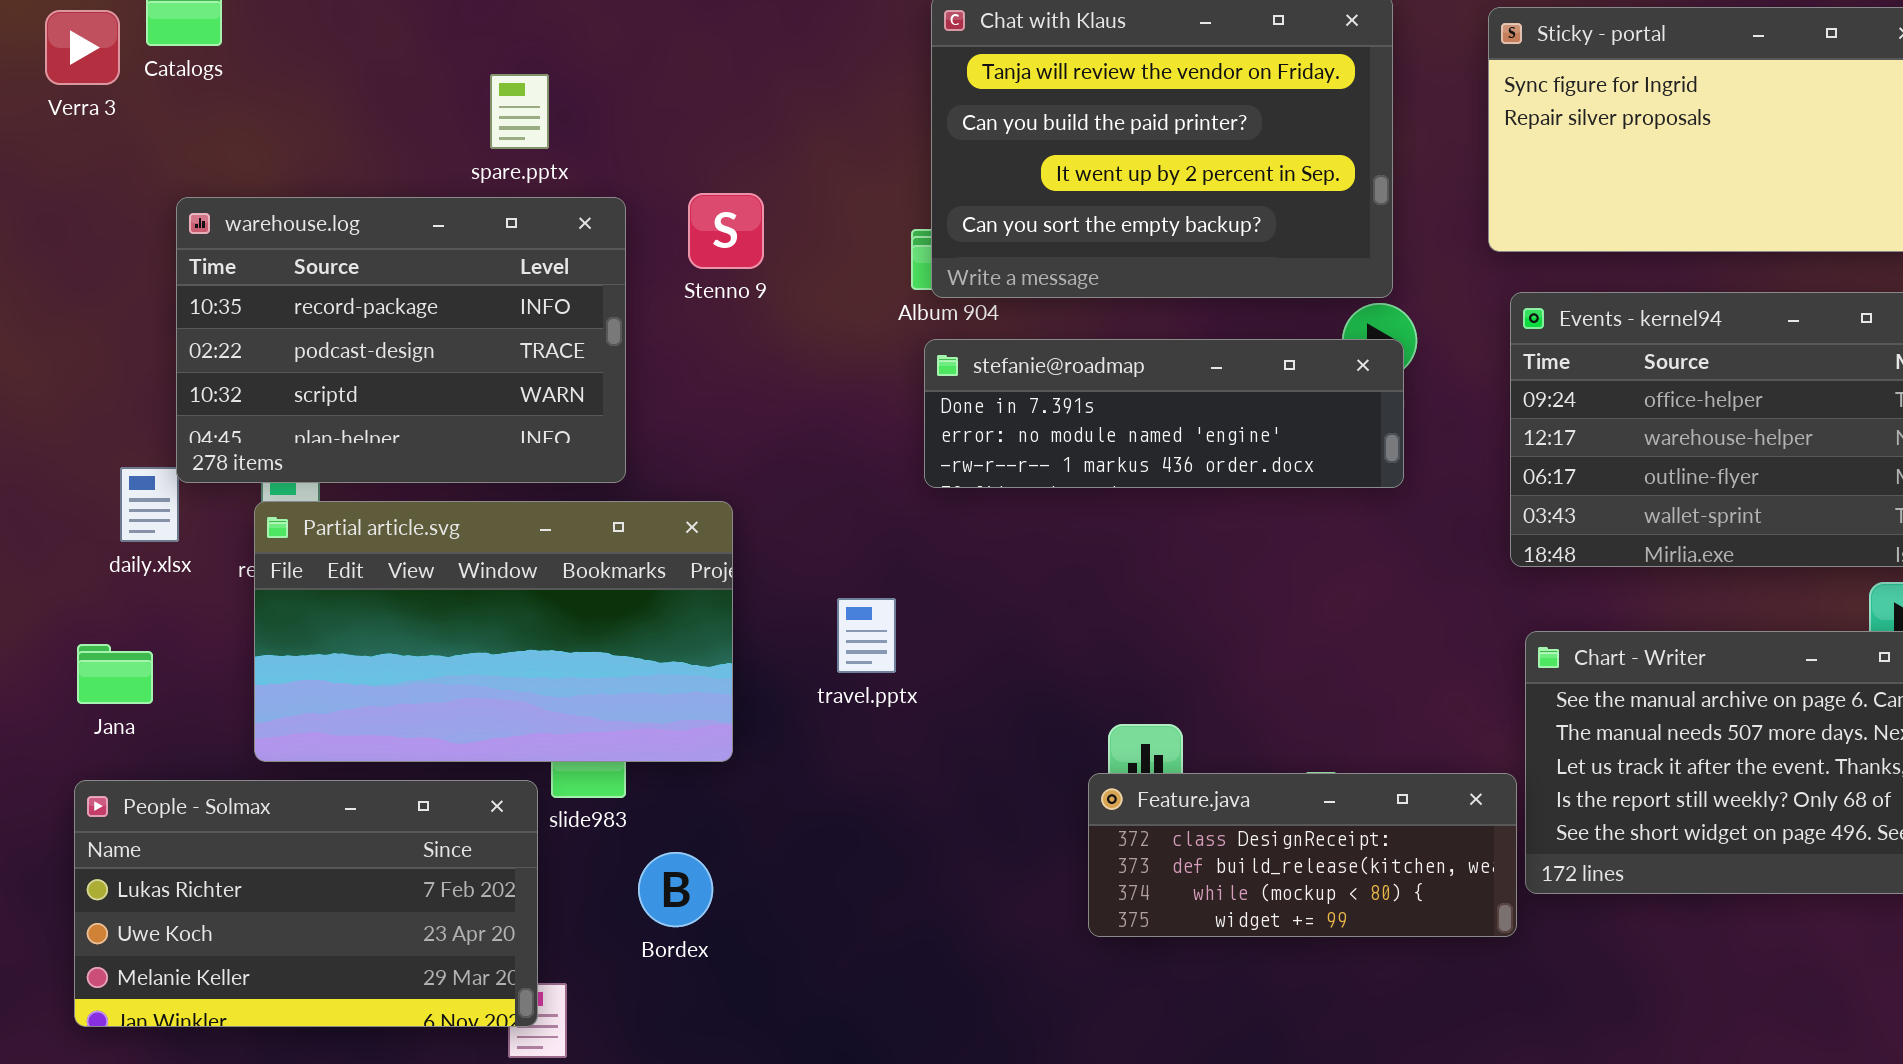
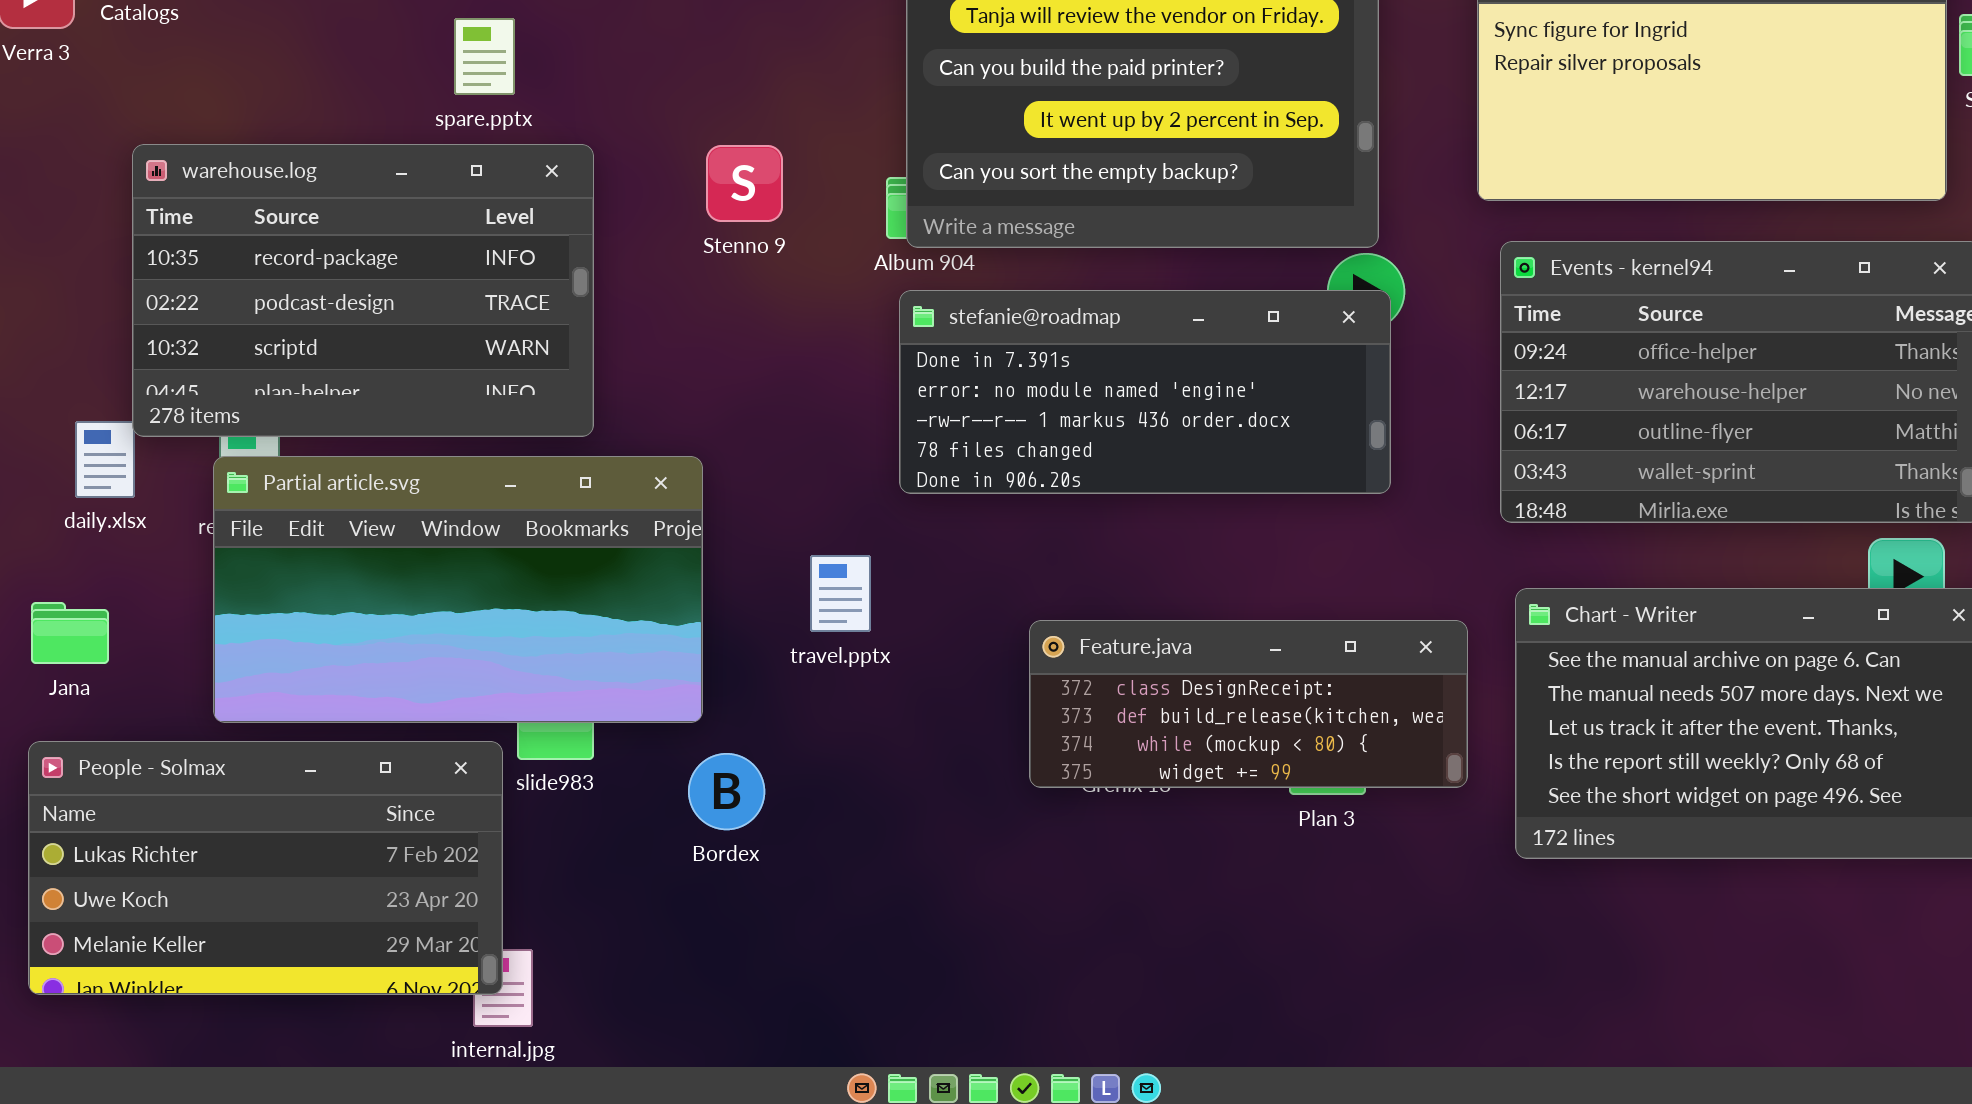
Stenno 9: [688,193,764,269] -> [706,145,783,222], moved
stefanie@roadmap: [924,339,1404,488] -> [899,290,1391,494], resized
Feature.java: [1088,773,1517,937] -> [1029,620,1468,788], moved
Bordex: [638,852,713,927] -> [688,753,765,830], moved

